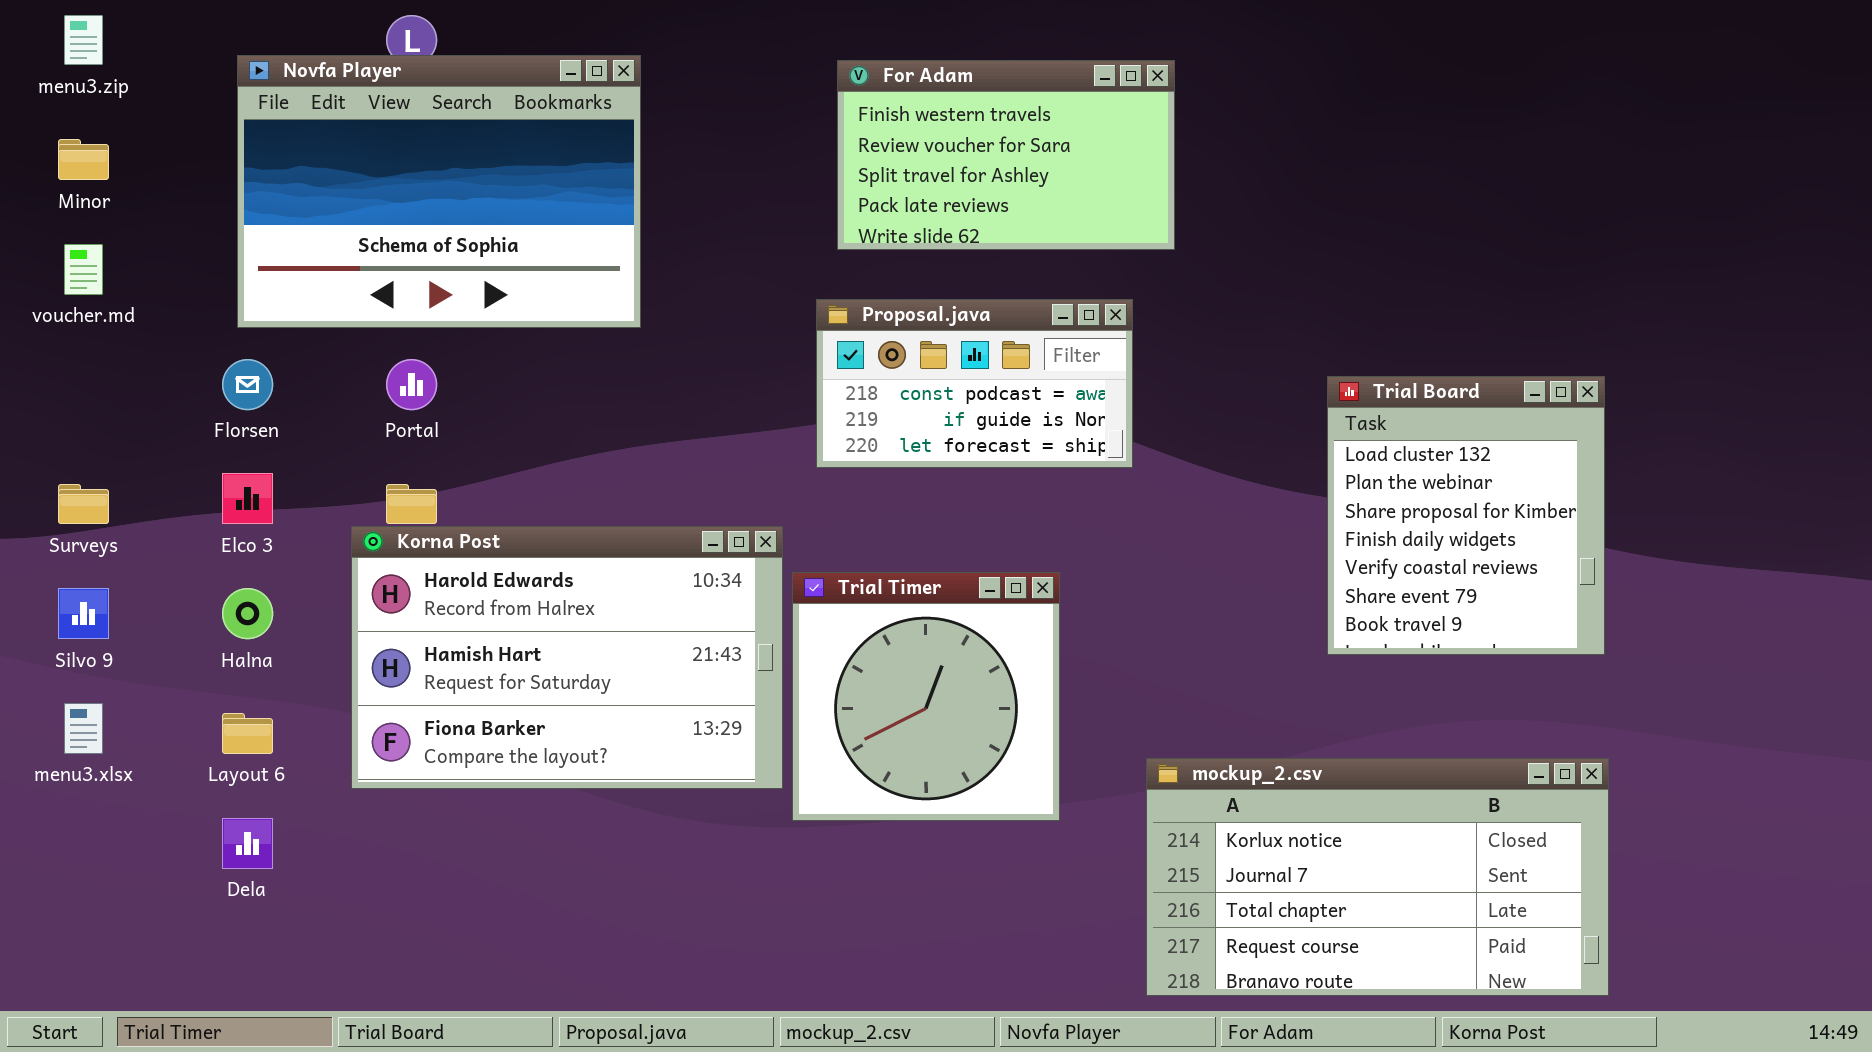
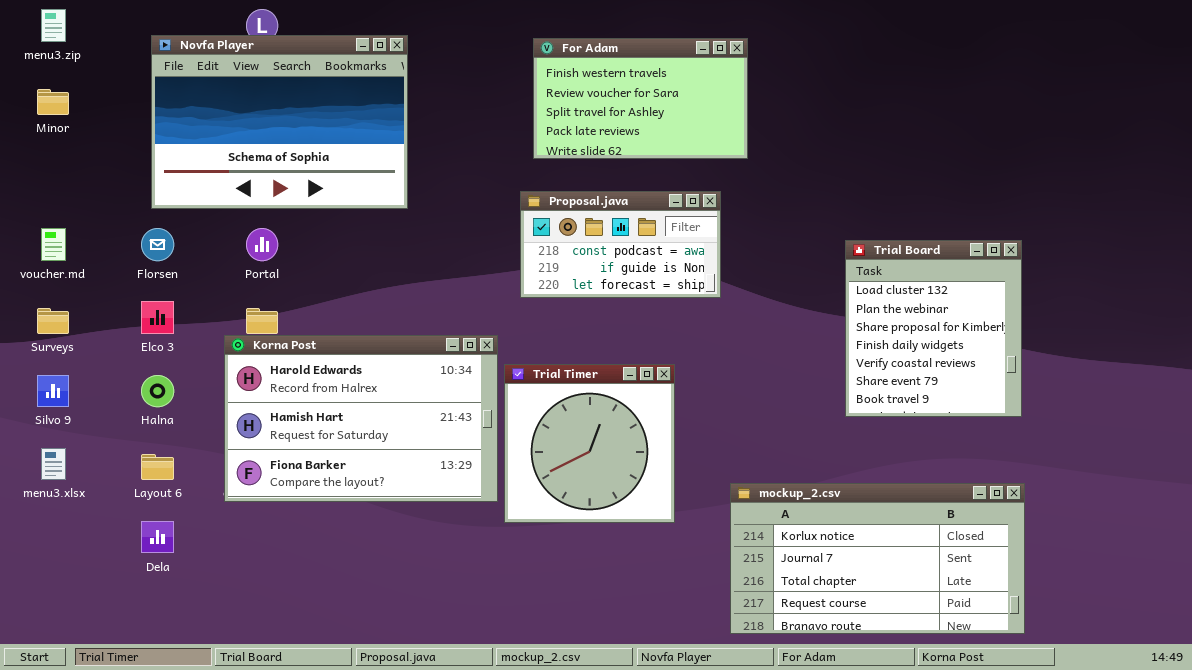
voucher.md: [64,244,103,295] -> [41,228,66,261], moved

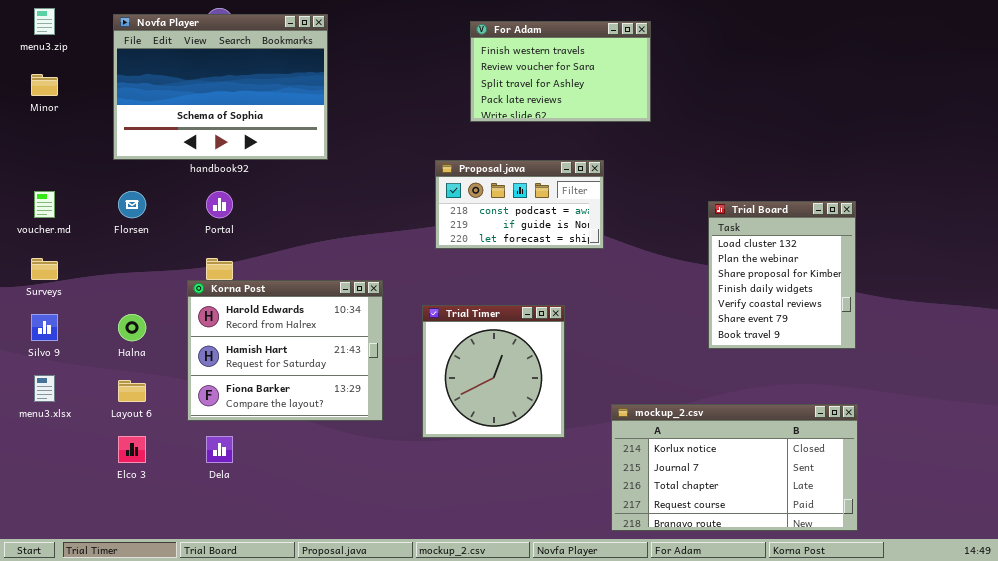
Novfa Player: [151,35,408,209] -> [113,14,328,160], moved
For Adam: [533,38,748,159] -> [470,21,651,122], moved
Elco 3: [141,301,174,334] -> [118,436,146,463], moved
Korna Post: [224,335,498,502] -> [187,280,383,421], resized
Dela: [141,521,174,553] -> [206,436,233,463], moved

